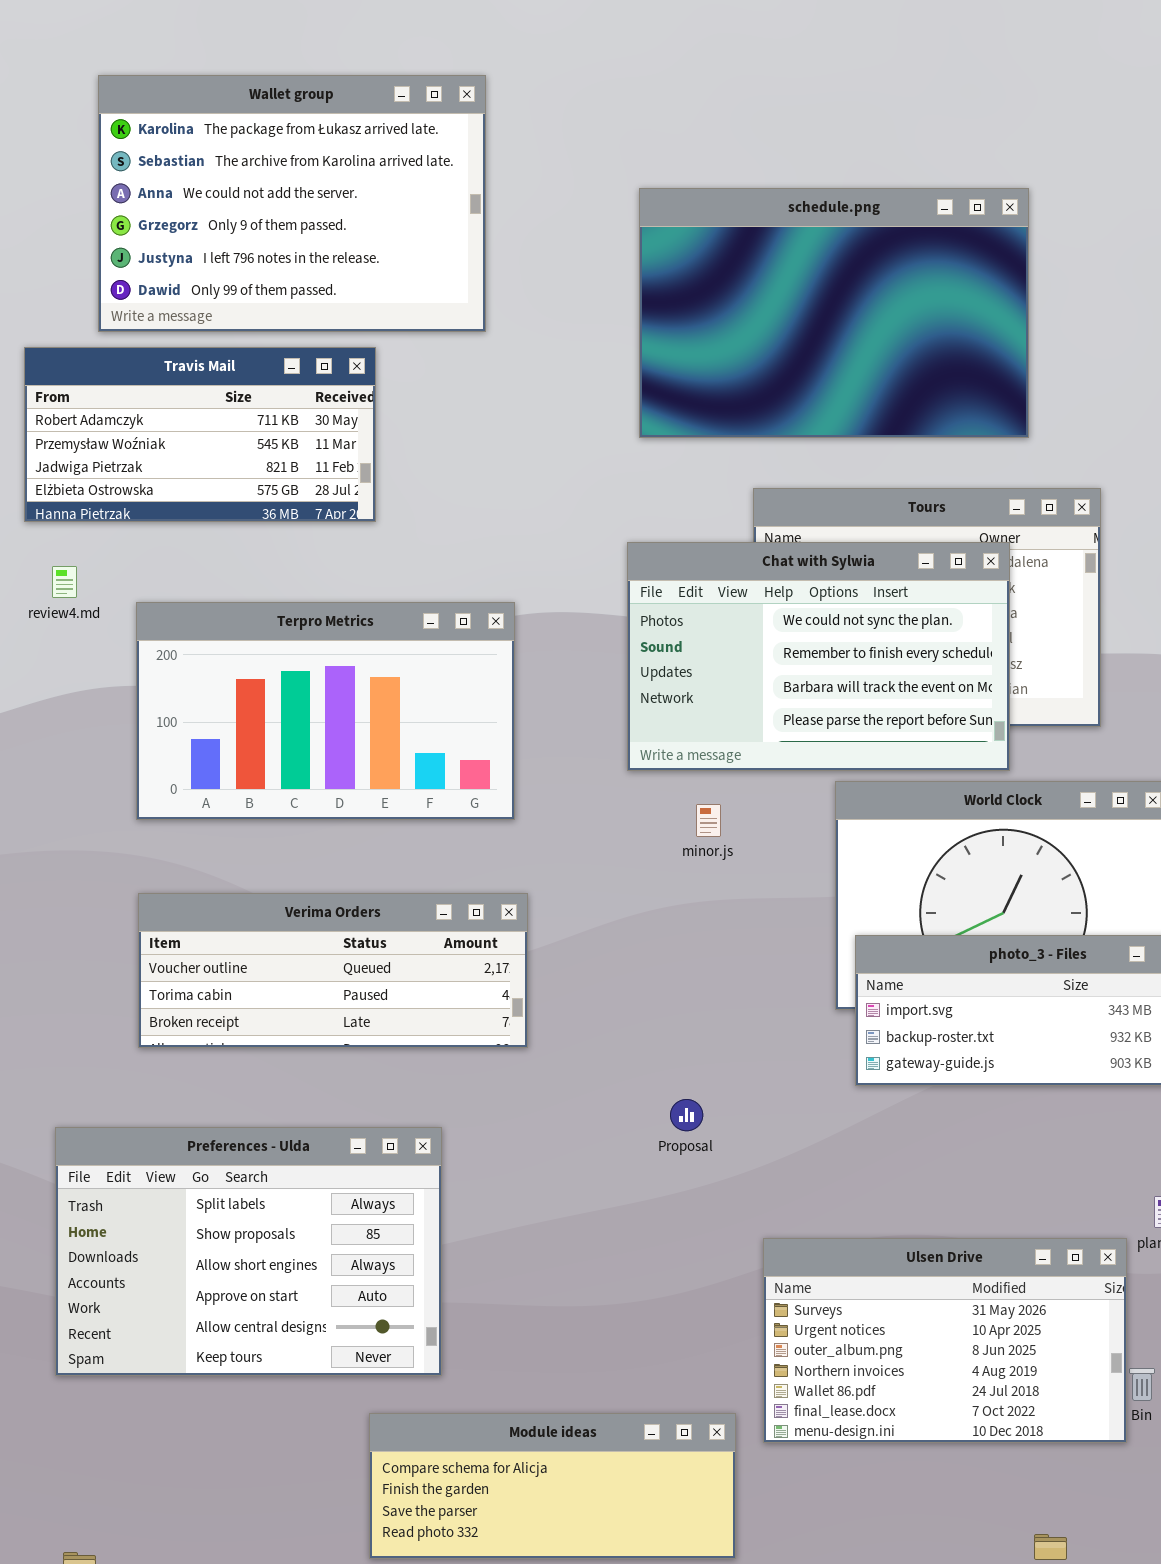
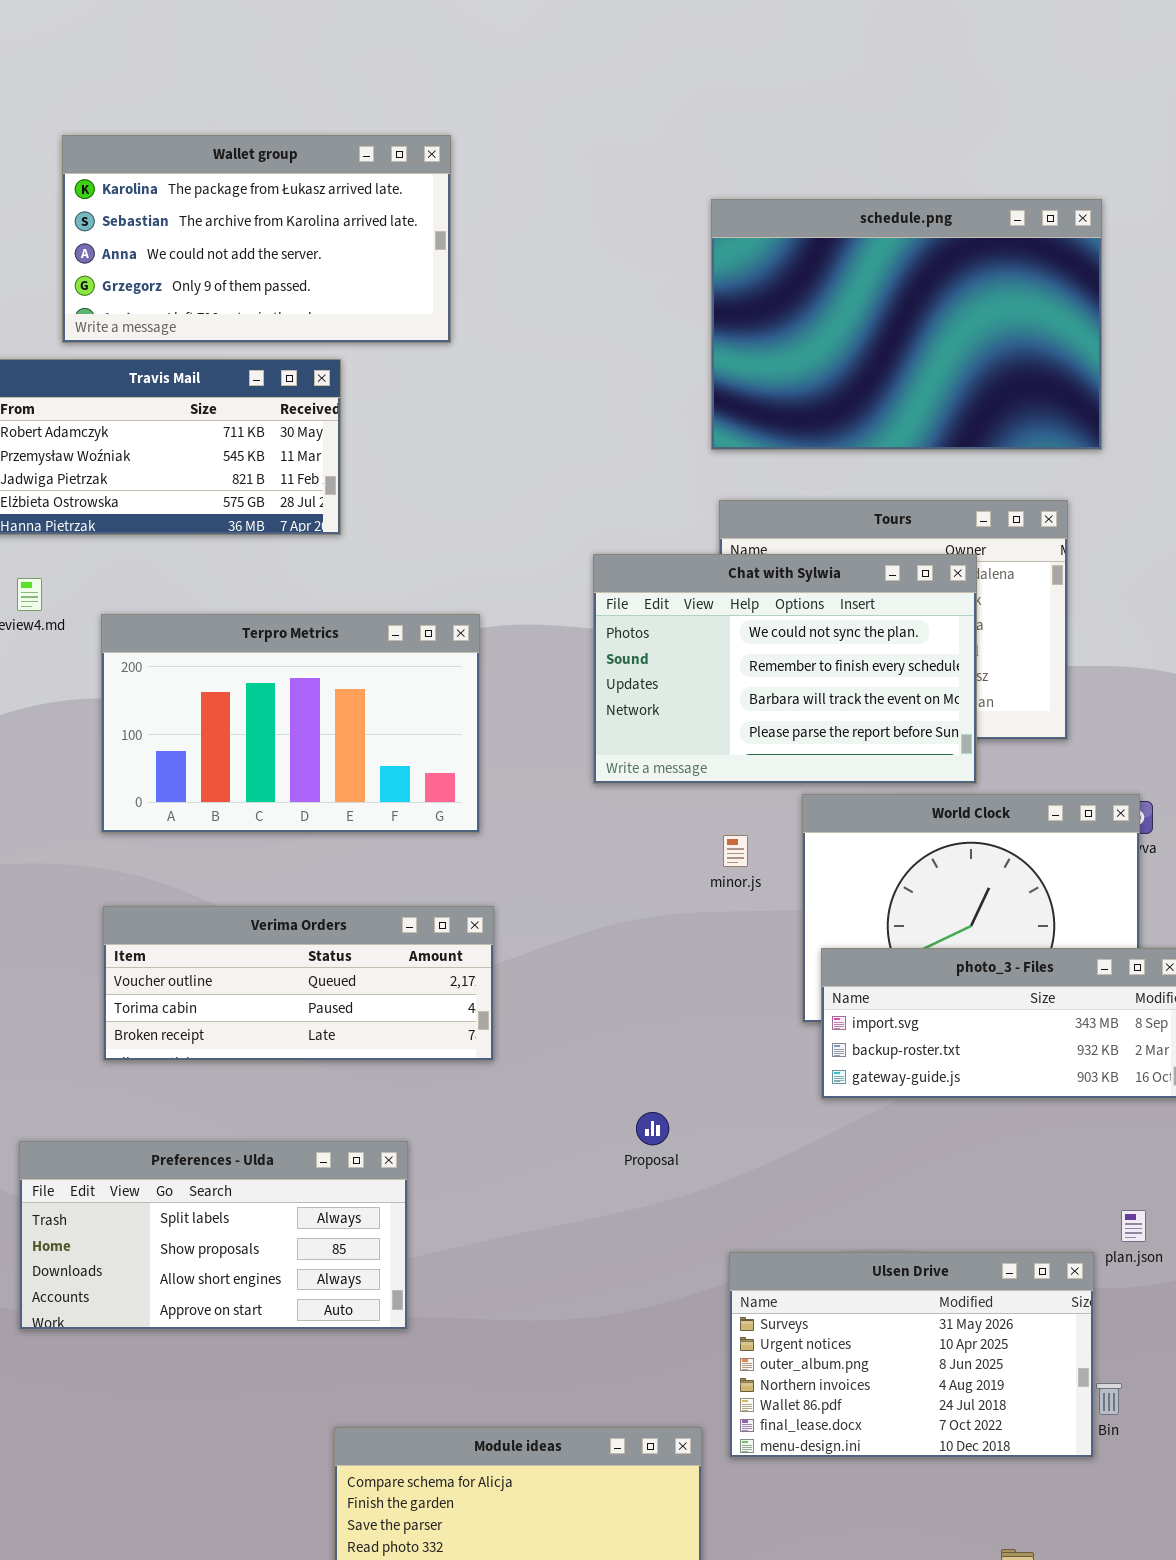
Wallet group: [98,75,486,332] -> [62,135,451,343], resized
schedule.png: [639,188,1029,438] -> [711,199,1102,450], moved
minor.js: [696,804,721,837] -> [723,835,748,867], moved
Preferences - Ulda: [55,1127,442,1376] -> [19,1141,408,1330], resized

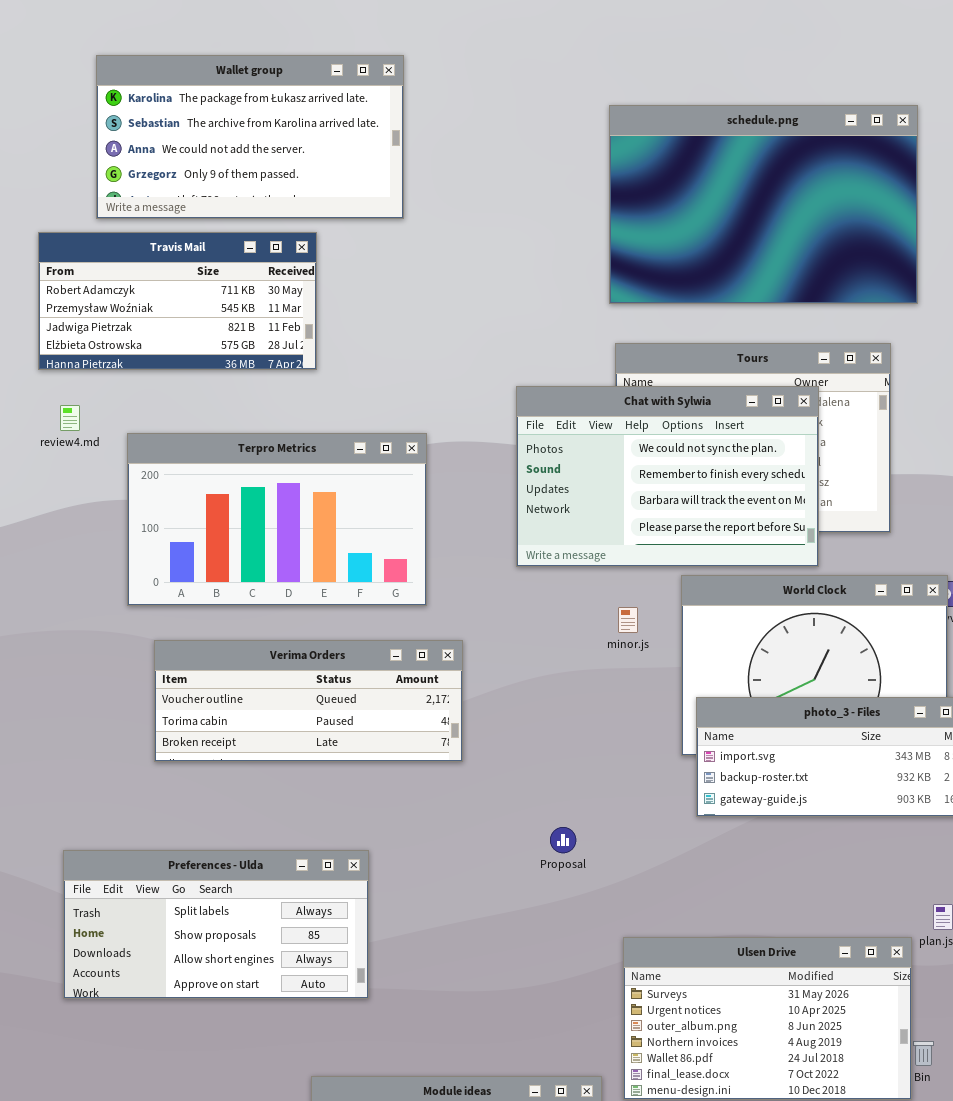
Verima Orders: [103,906,494,1061] -> [154,640,463,762], moved

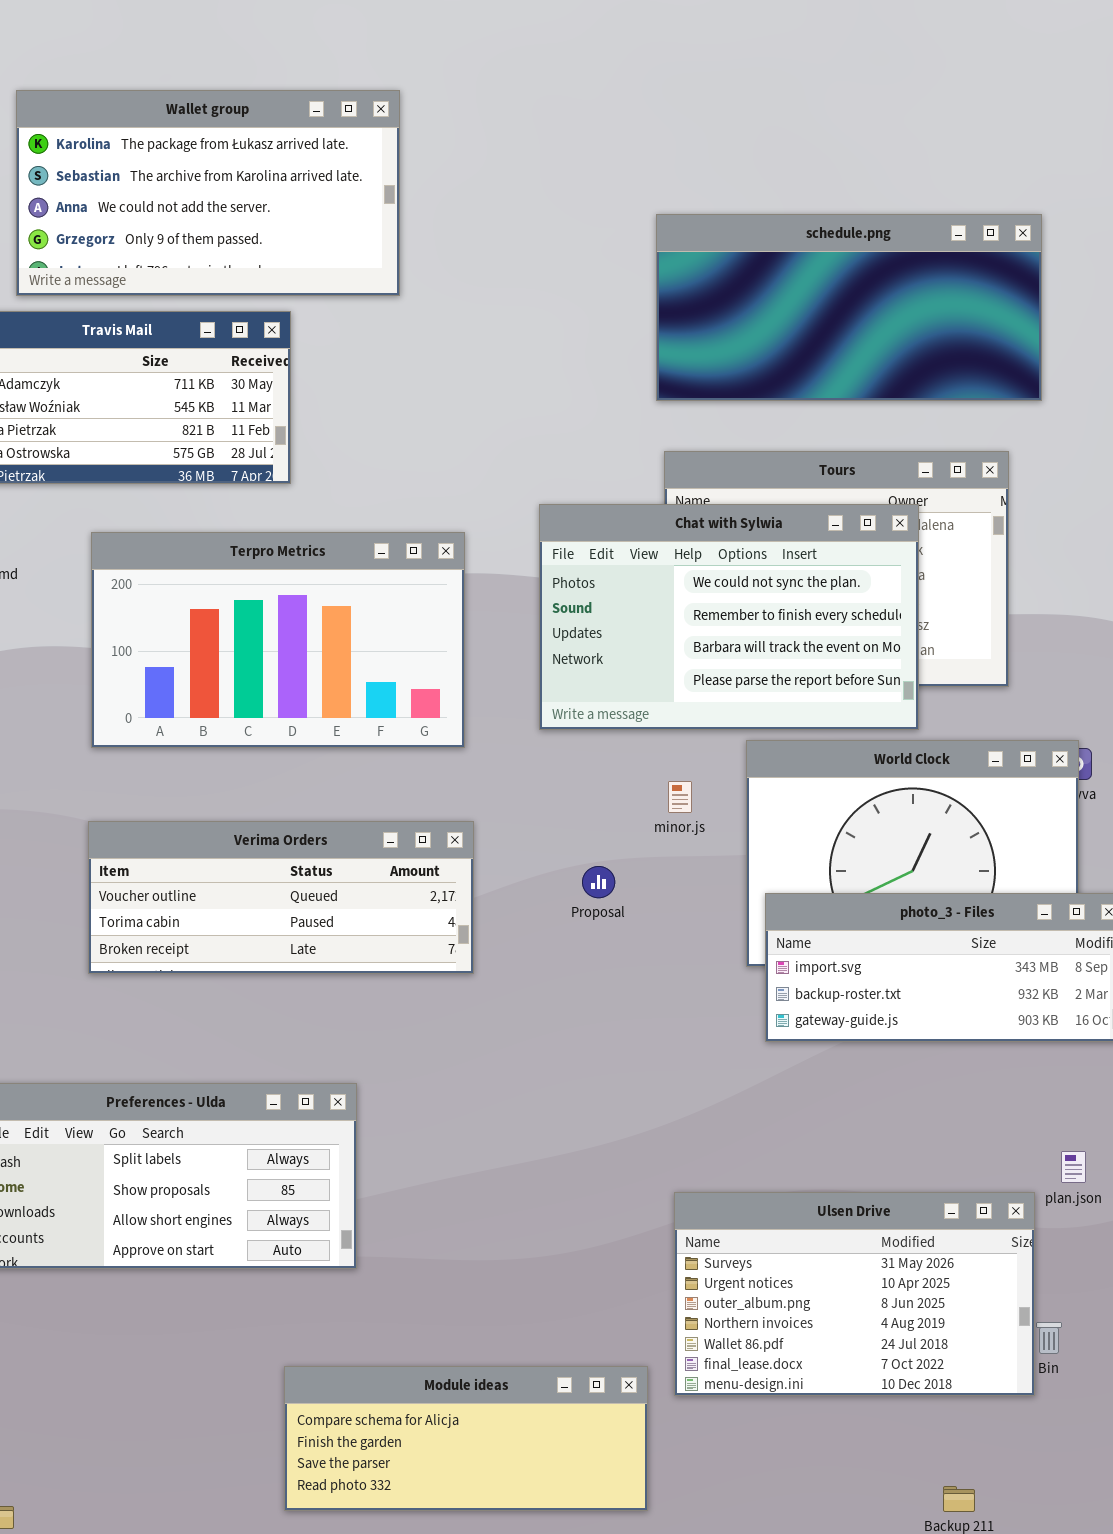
schedule.png: [609,105,918,304] -> [656,214,1042,401], resized
Terpro Metrics: [127,433,427,606] -> [91,532,465,748], moved
Proposal: [550,827,576,853] -> [582,866,615,898], moved

